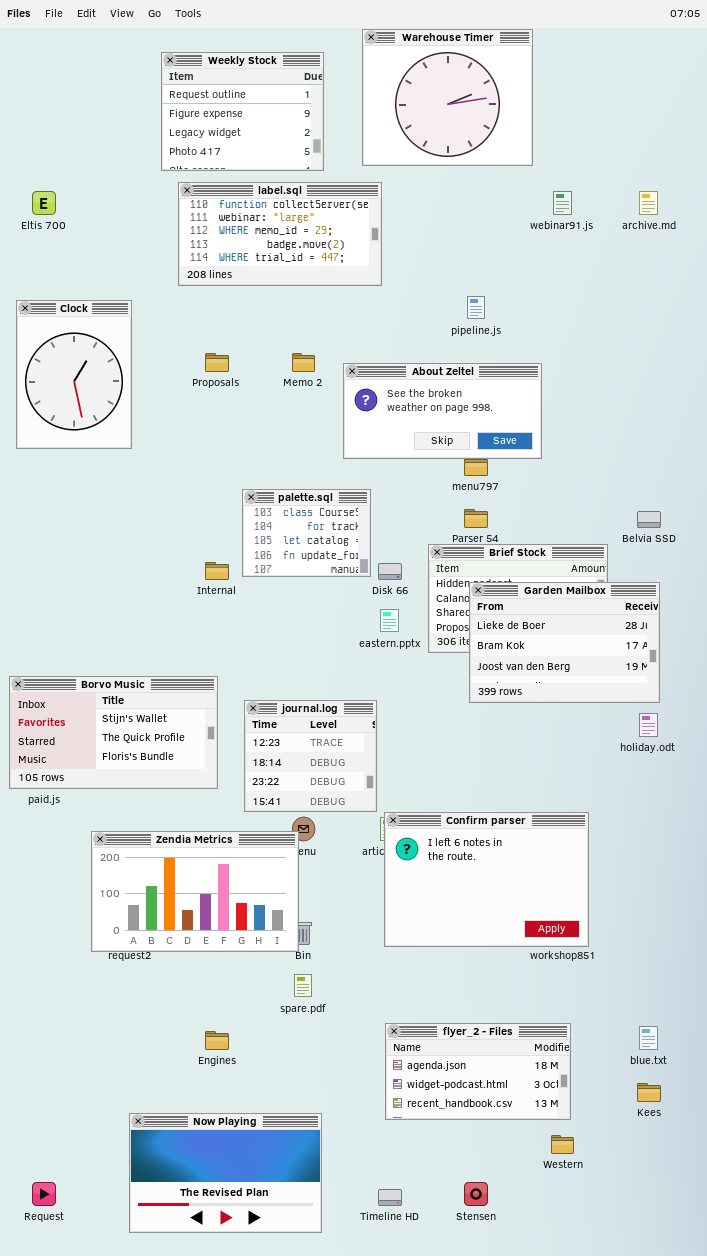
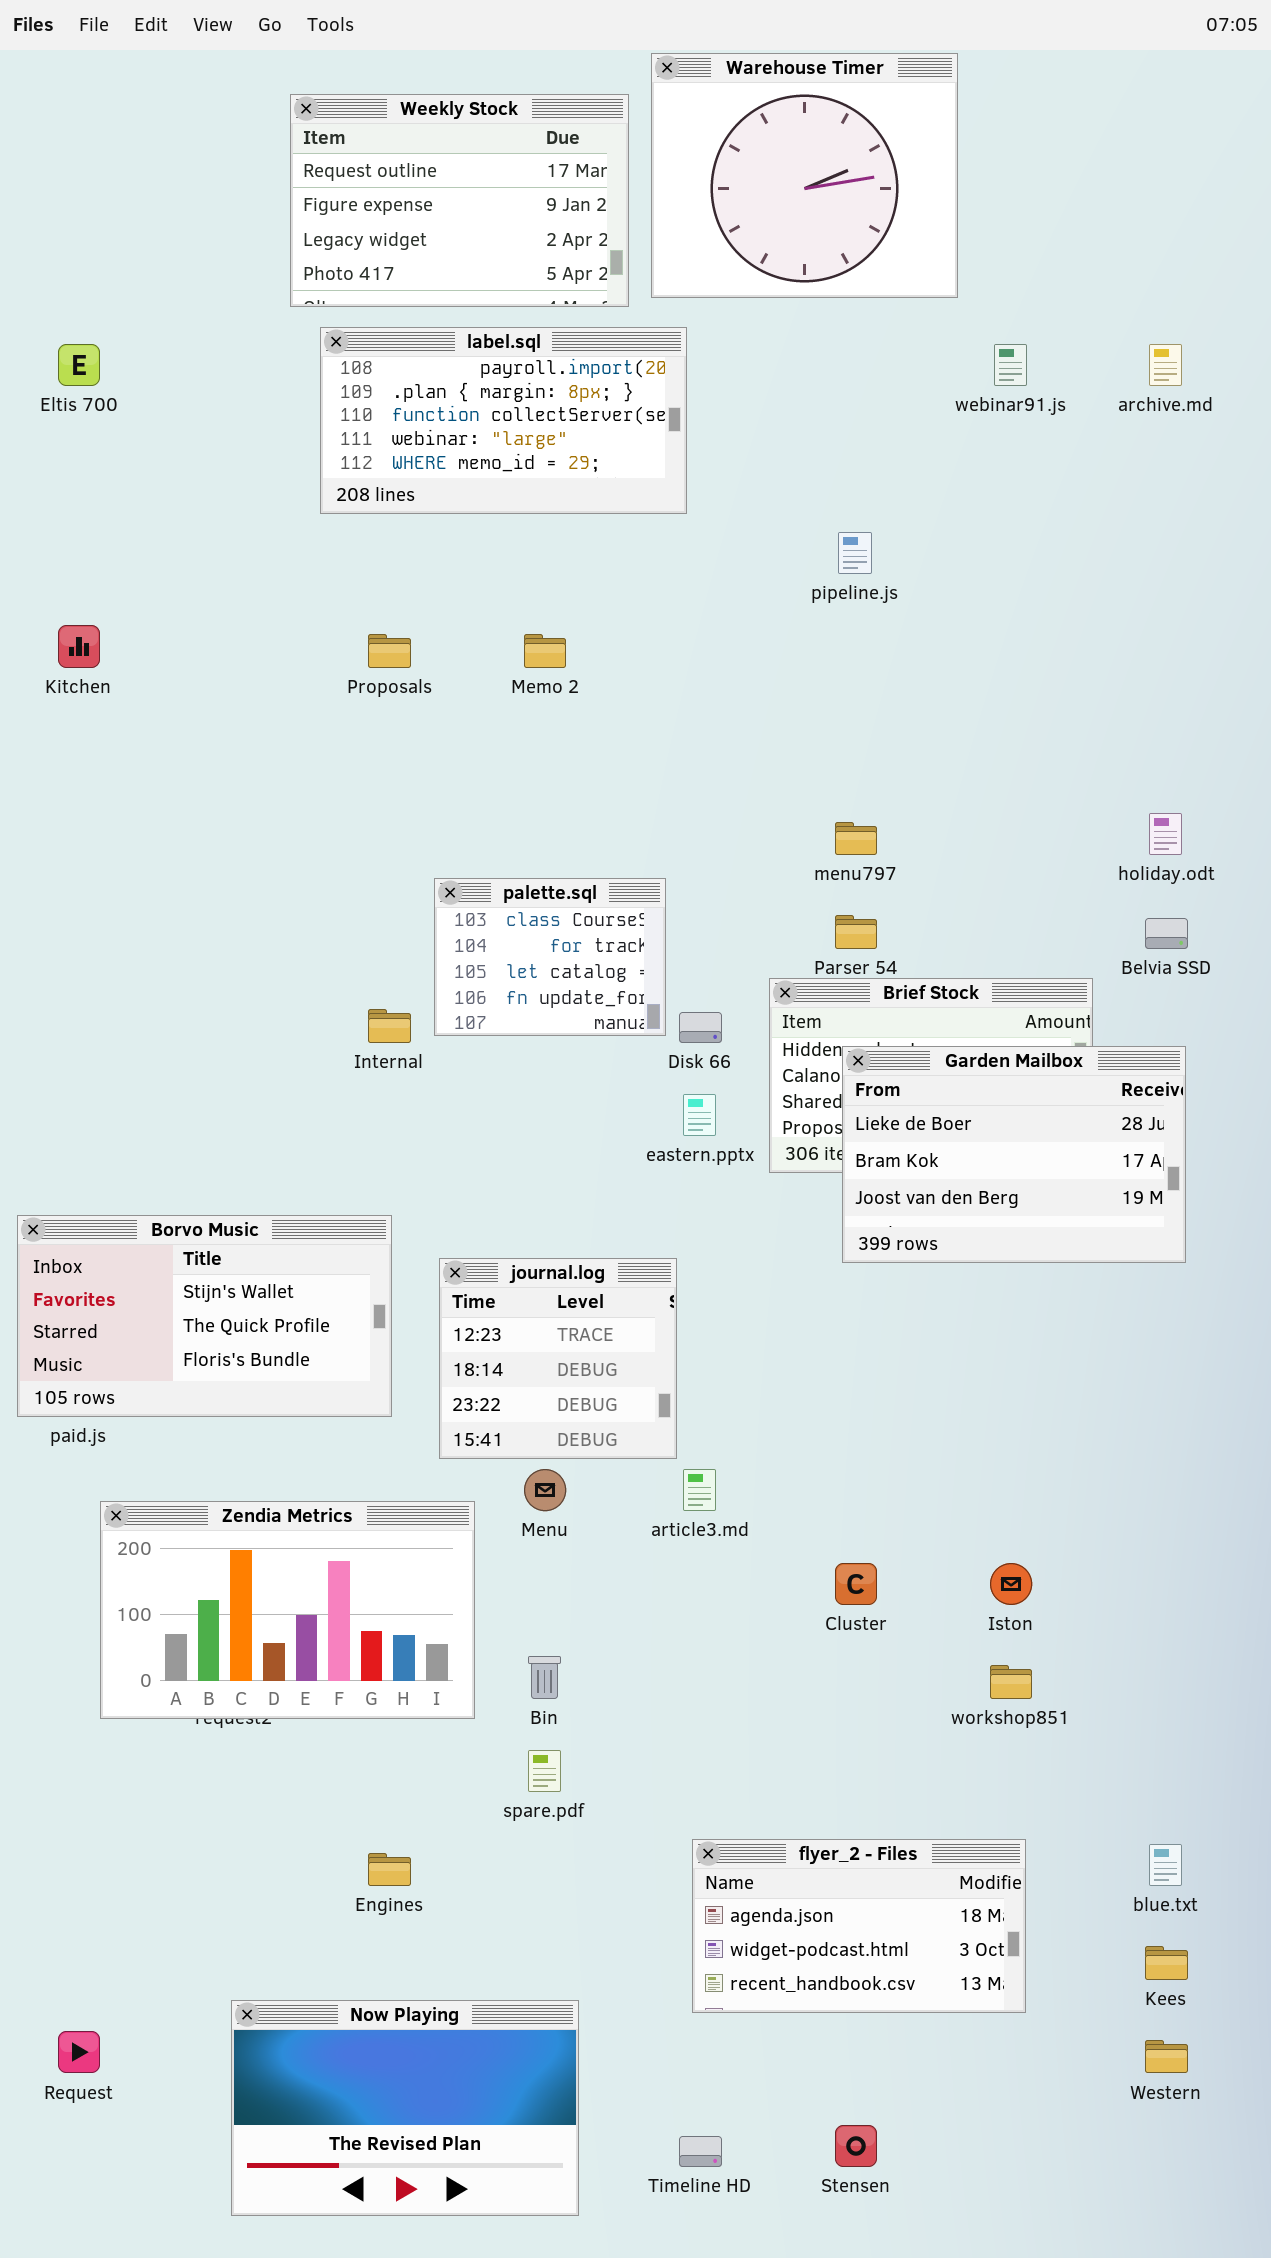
Weekly Stock: [161,52,324,171] -> [290,94,629,307], resized
label.sql: [178,182,382,286] -> [320,327,687,514], scrolled up 2 rows
Clock: [16,300,132,449] -> none, closed
About Zeltel: [343,363,542,459] -> none, closed
holiday.odt: [639,713,658,737] -> [1149,813,1182,855], moved
Confirm parser: [384,812,589,947] -> none, closed
Zendia Metrics: [91,831,299,952] -> [100,1501,475,1719], moved
Western: [551,1135,574,1154] -> [1145,2040,1188,2073], moved
Request: [32,1182,56,1206] -> [58,2031,100,2073], moved

